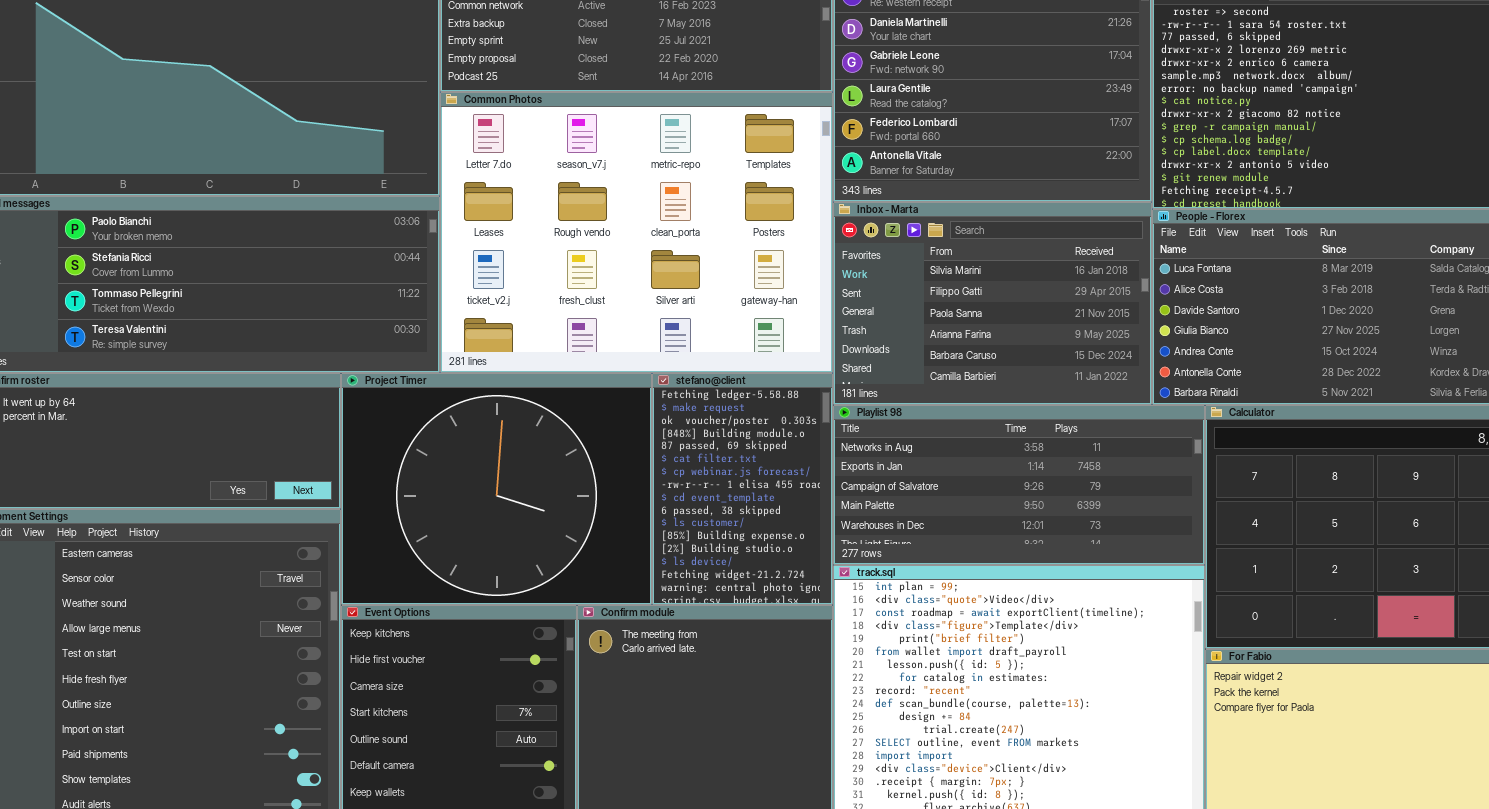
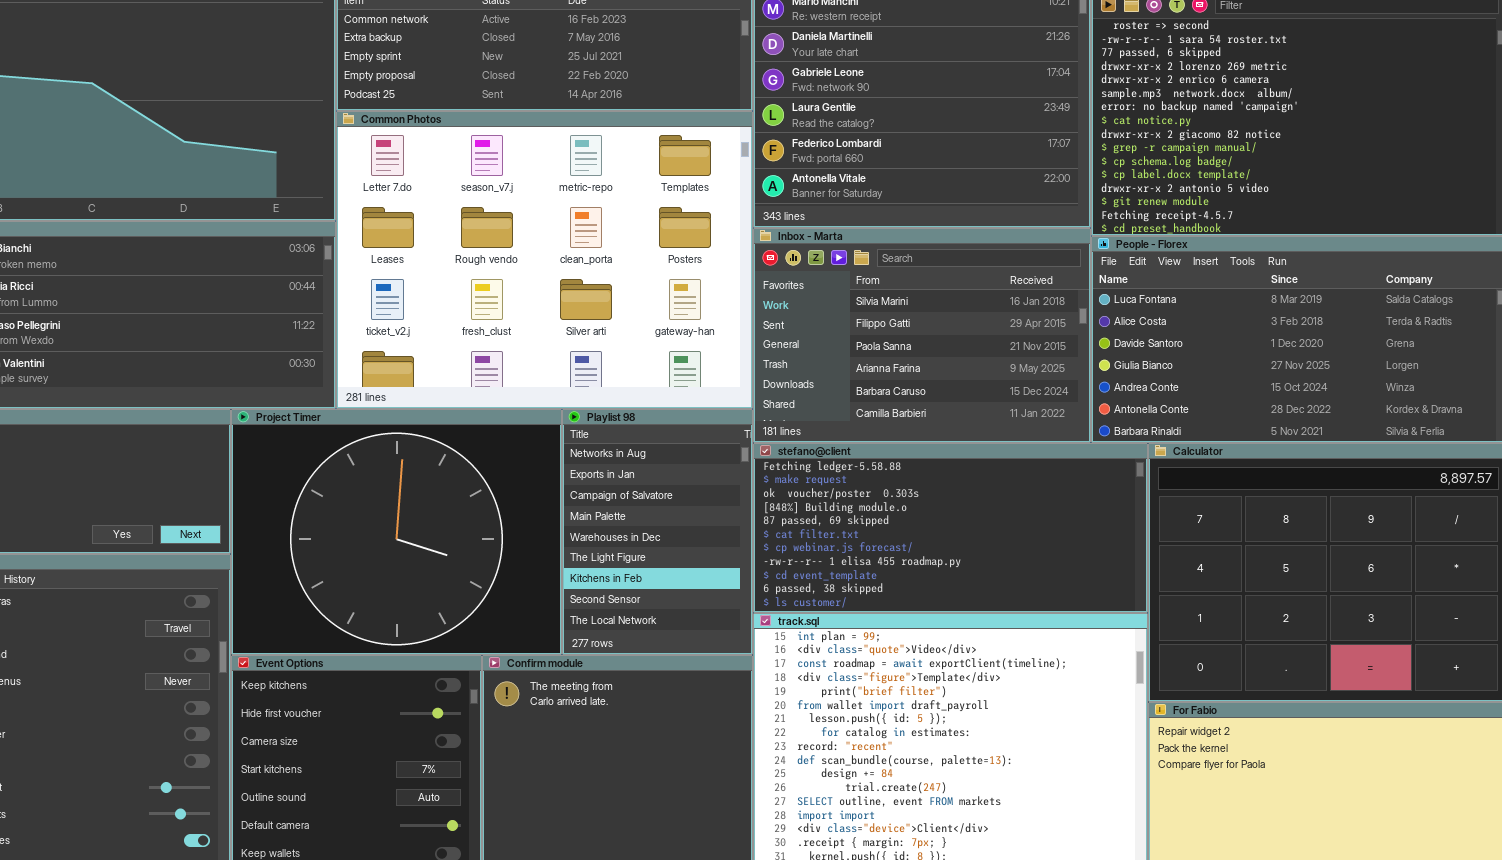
stefano@client: [652,373,833,605] -> [753,443,1148,613], moved, resized
Playlist 98: [833,405,1205,565] -> [562,409,753,655], moved, resized

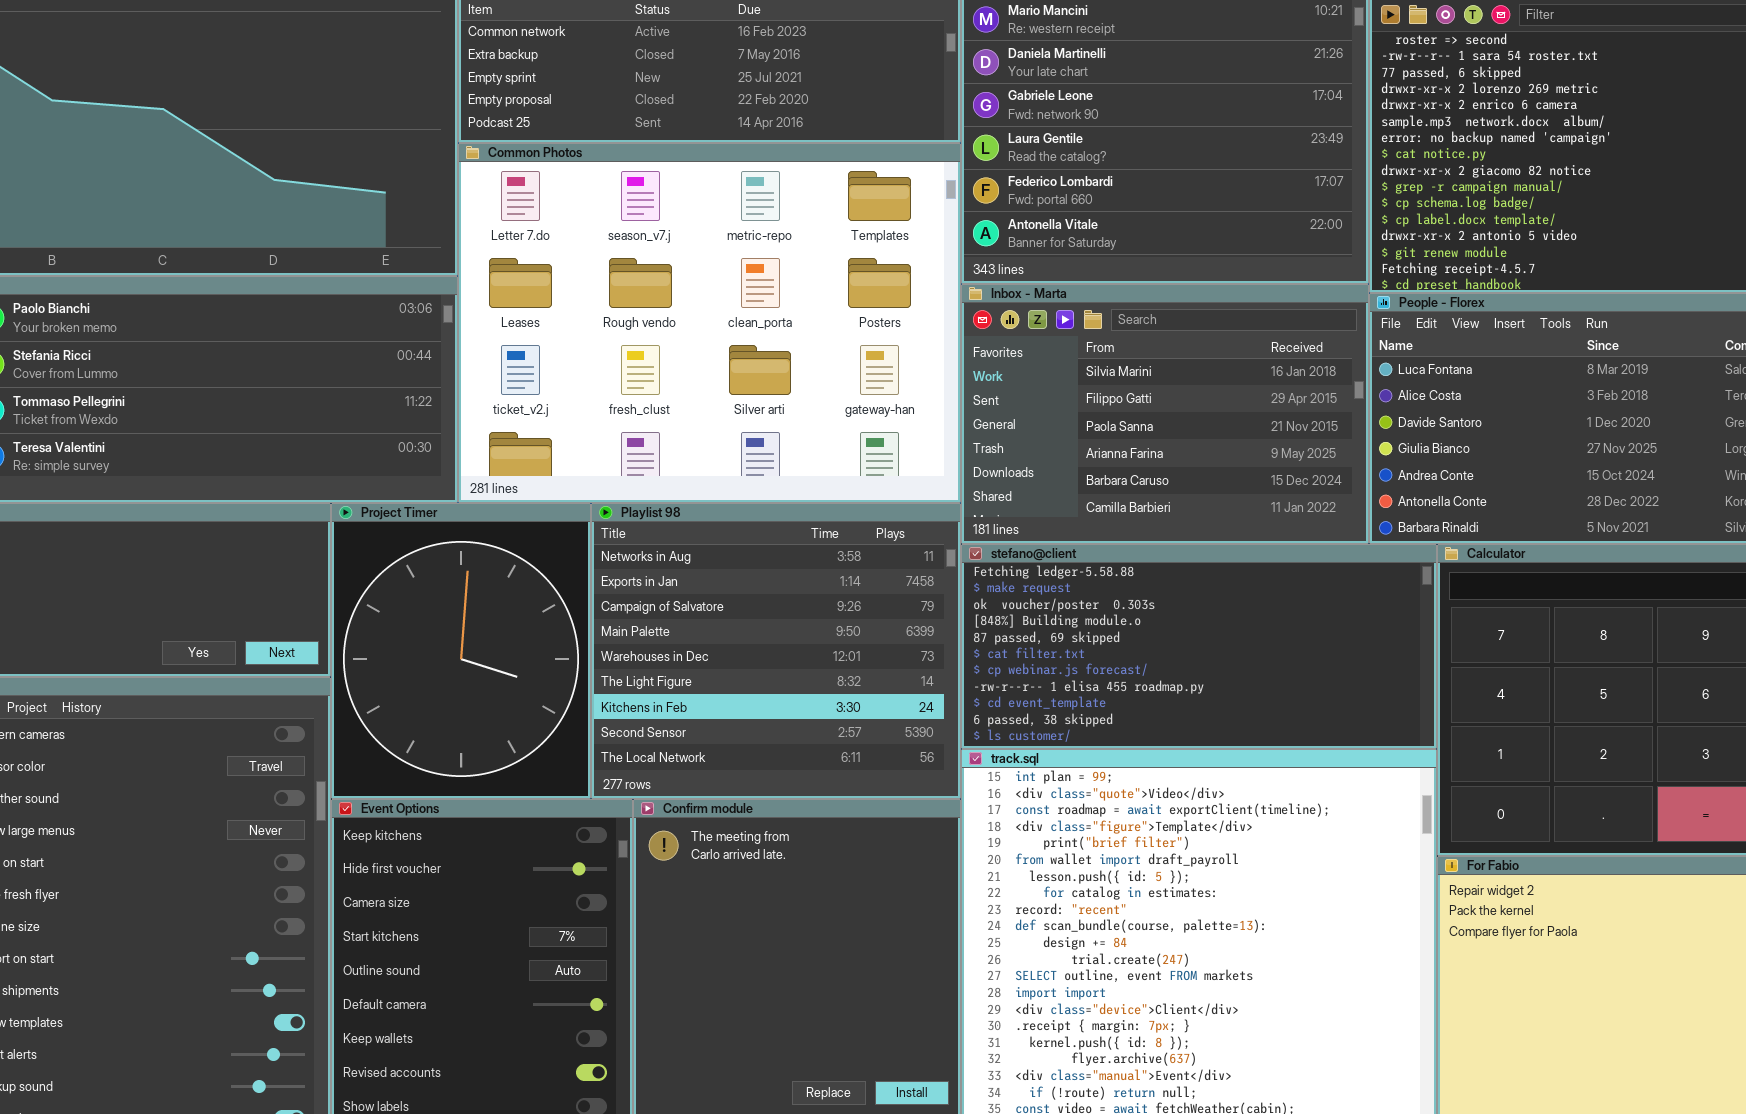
Project Timer: [231,409,562,655] -> [331,503,591,799], resized
Playlist 98: [562,409,753,655] -> [591,503,961,799], resized

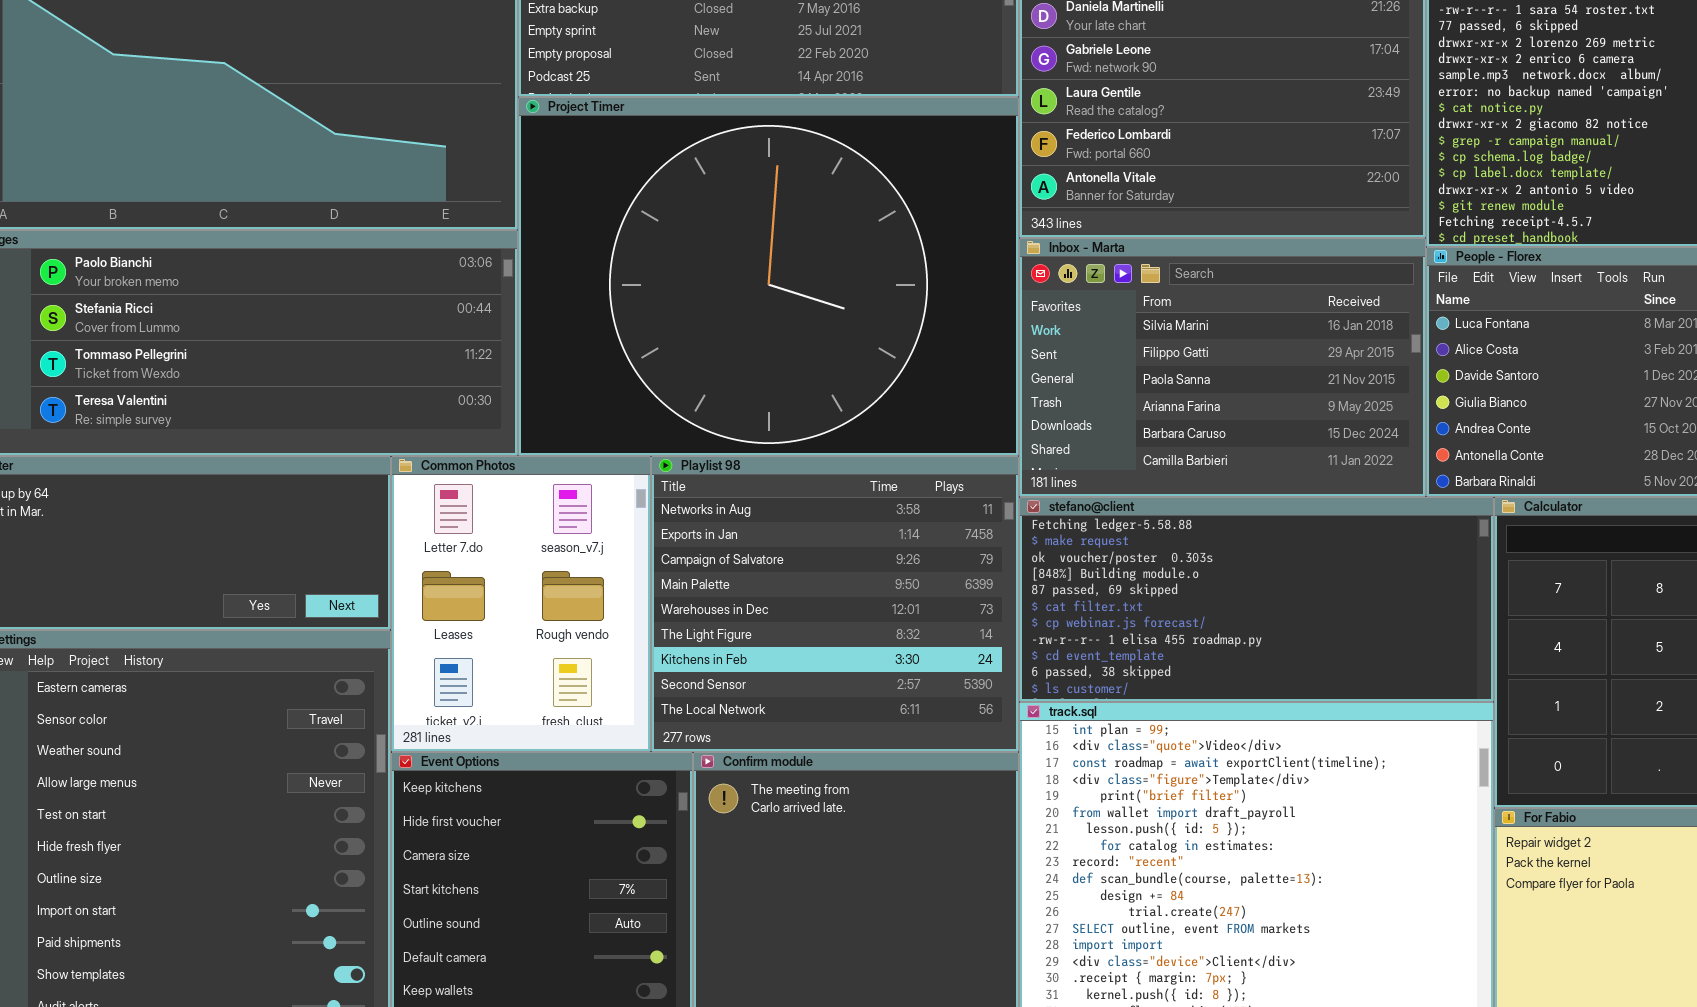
Common Photos: [458,143,961,503] -> [391,456,651,752], moved, resized
Project Timer: [331,503,591,799] -> [518,97,1019,456], moved, resized

